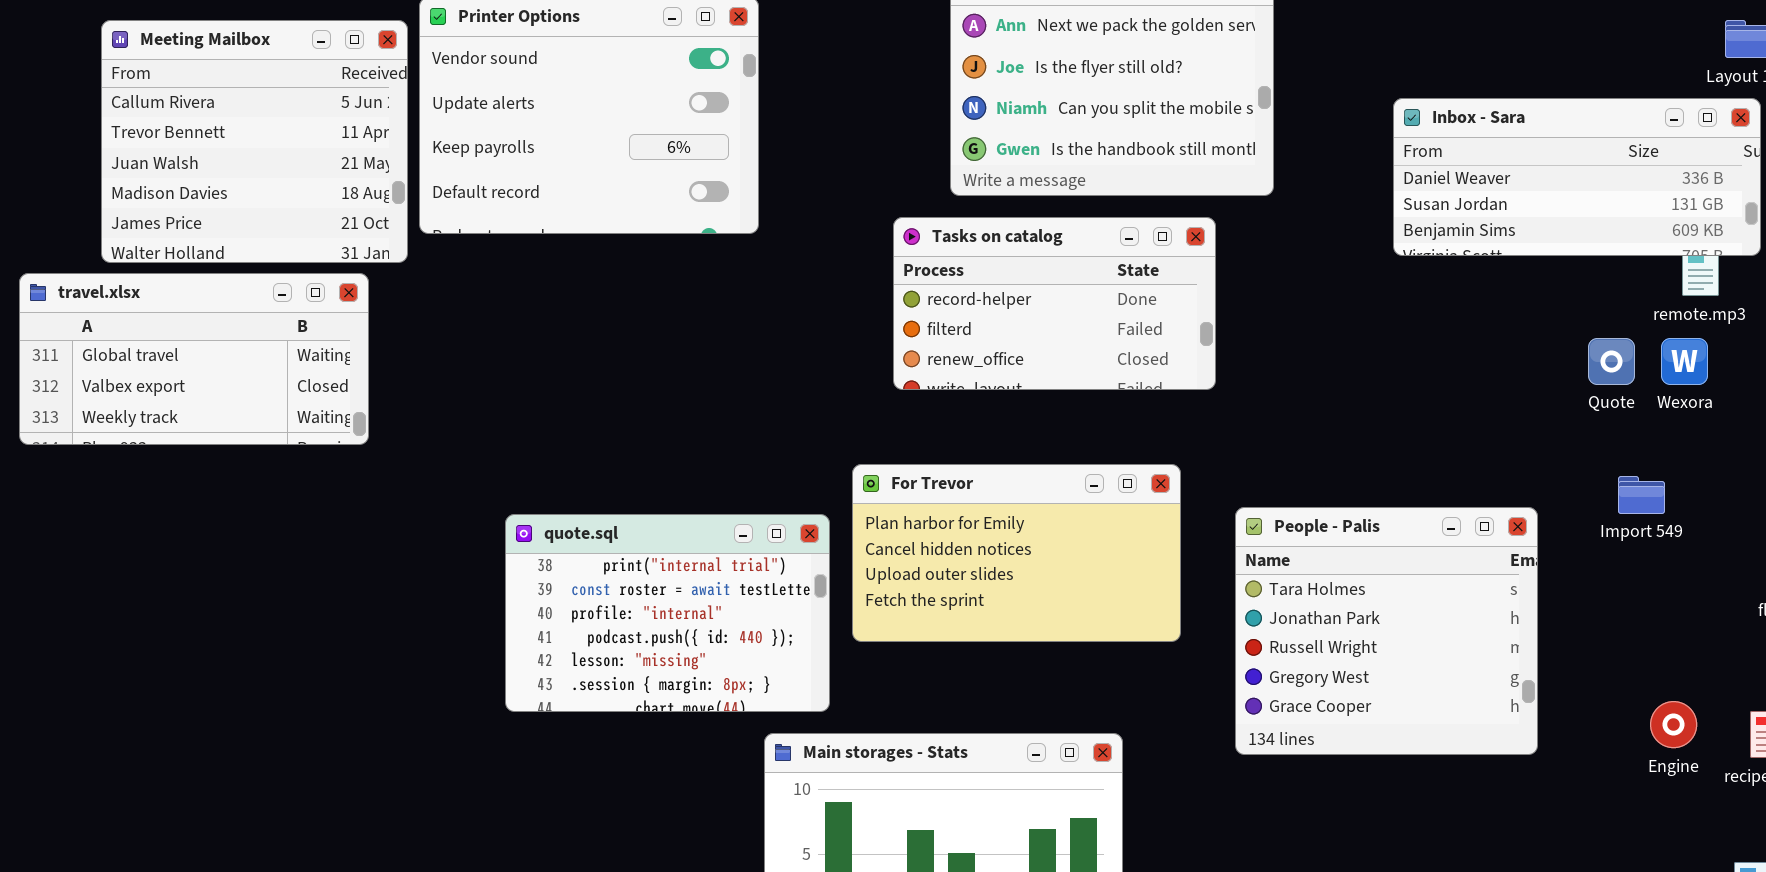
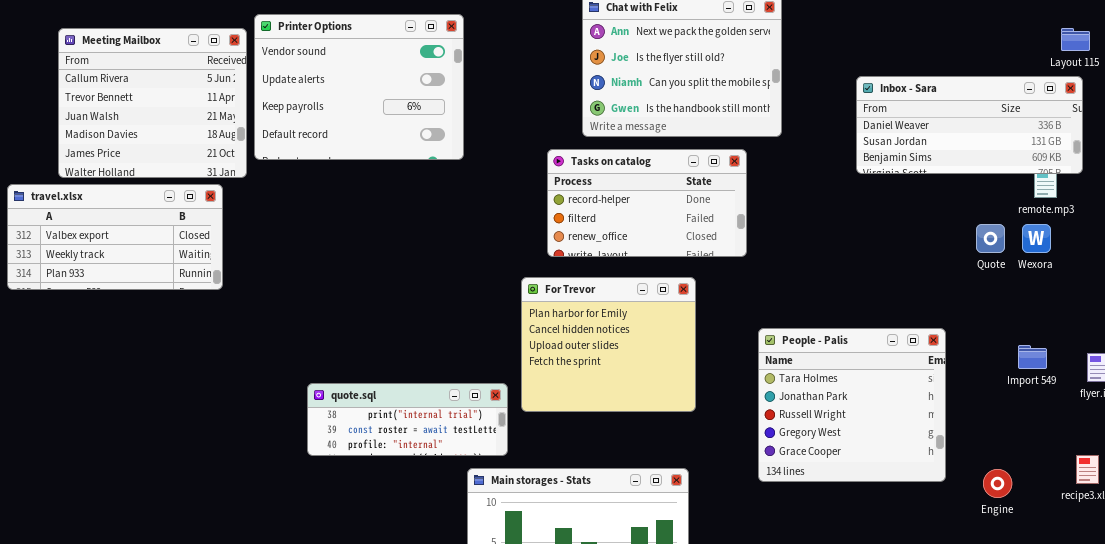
travel.xlsx: [19,273,369,445] -> [7,184,223,290], scrolled down 1 row
For Trevor: [852,464,1181,642] -> [521,277,696,412], resized
Import 549: [1618,476,1665,514] -> [1018,345,1047,369], moved
quote.sql: [505,514,830,712] -> [307,383,508,456], resized
Engine: [1650,701,1697,748] -> [983,469,1012,498], moved

